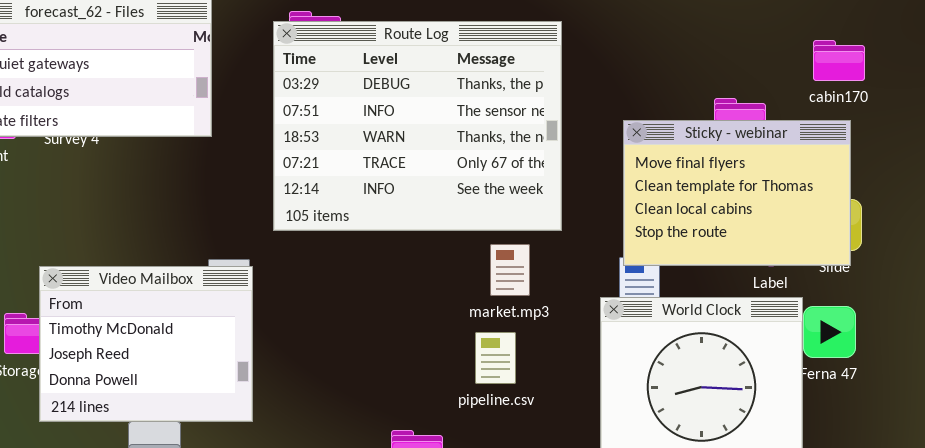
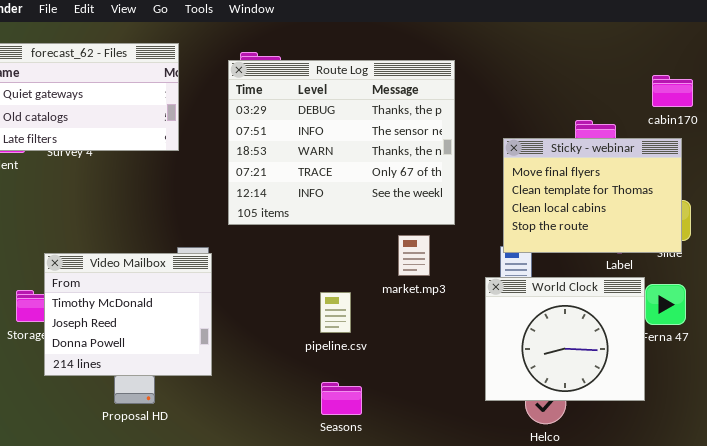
pipeline.csv: [475,332,516,384] -> [320,292,351,333], moved

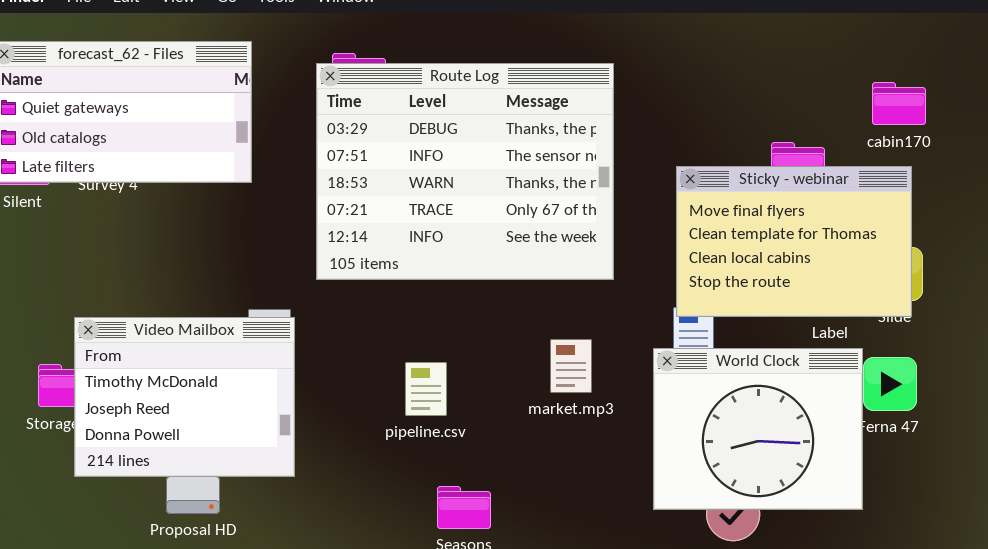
market.mp3: [398,235,430,276] -> [550,339,592,393], moved
pipeline.csv: [320,292,351,333] -> [405,362,447,416], moved

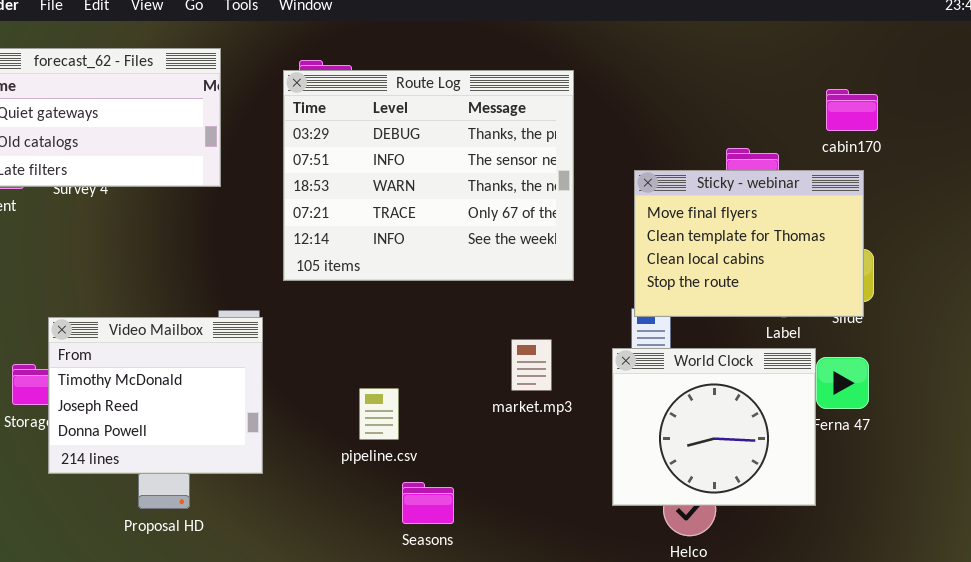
pipeline.csv: [405,362,447,416] -> [359,388,399,440], moved

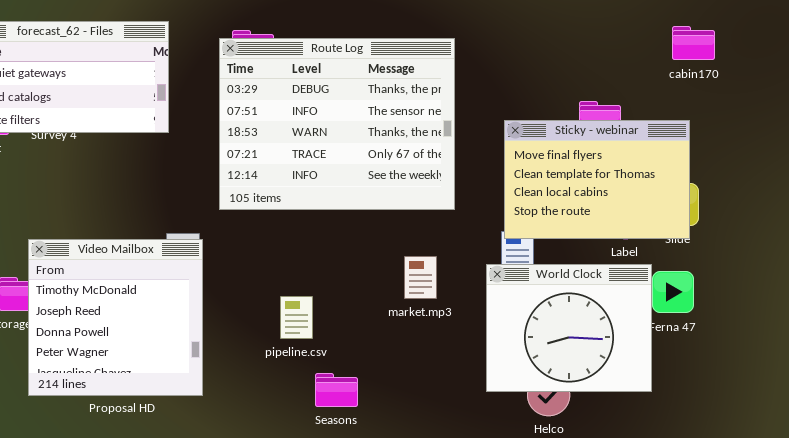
cabin170: [826,89,878,131] -> [672,26,715,60], moved
Video Mailbox: [48,317,263,474] -> [28,239,203,396], resized

